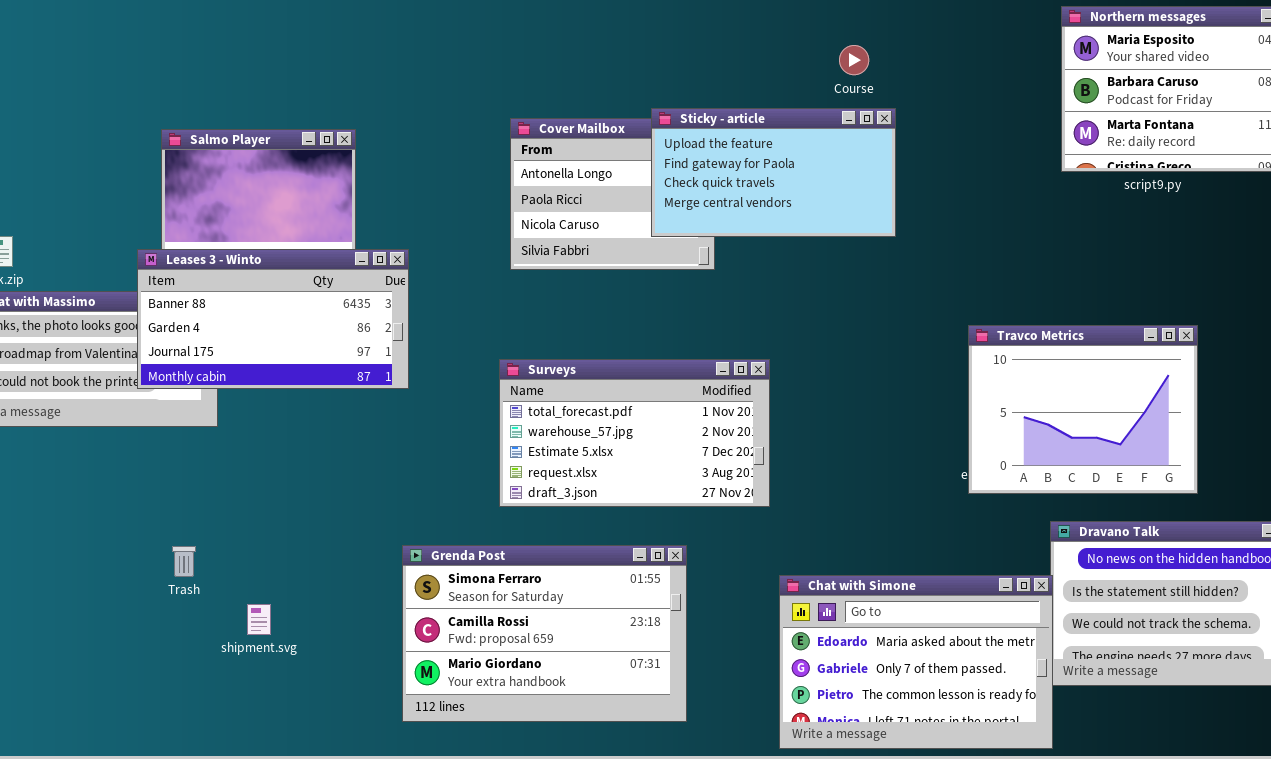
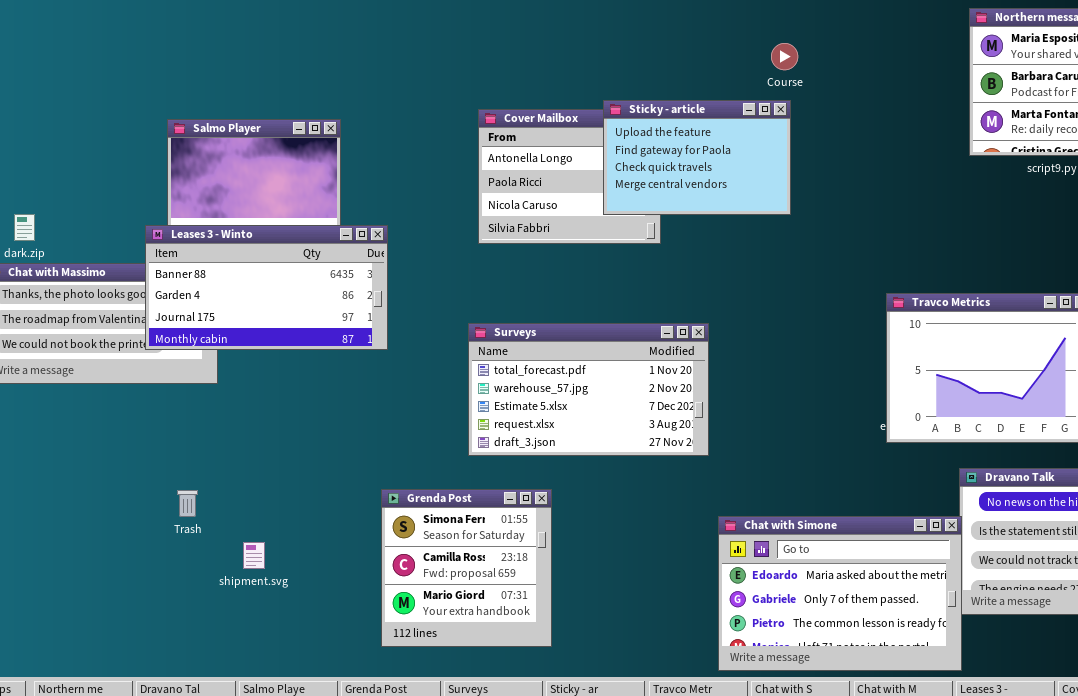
Sticky - article: [651,108,896,237] -> [603,100,791,215], resized
Grenda Post: [402,545,687,722] -> [381,489,552,647], resized

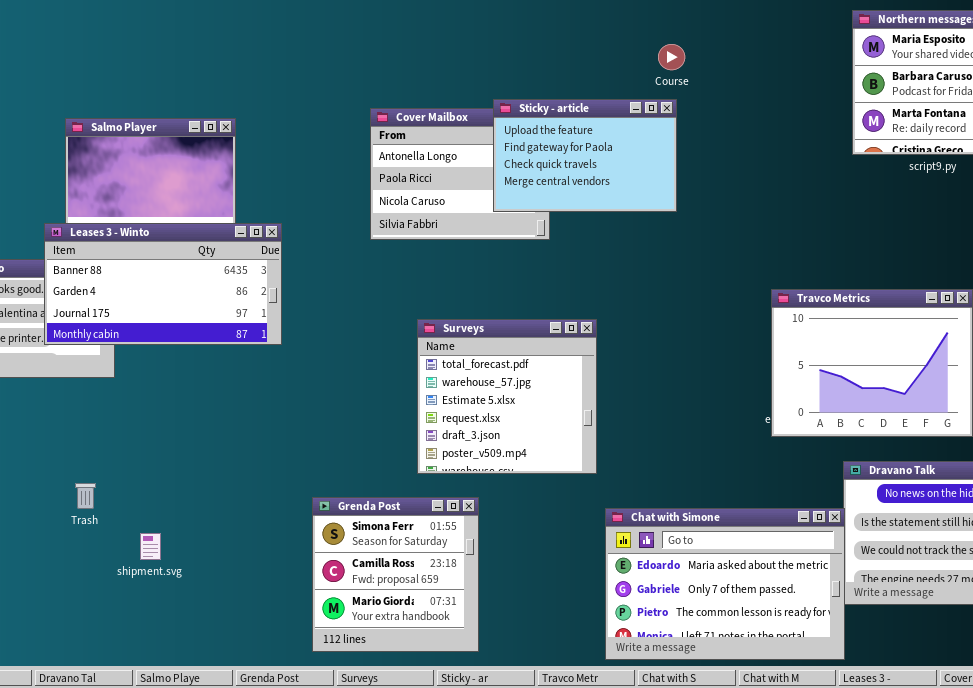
Surveys: [468,323,709,456] -> [417,319,597,474], resized
Grenda Post: [381,489,552,647] -> [312,497,479,652], moved

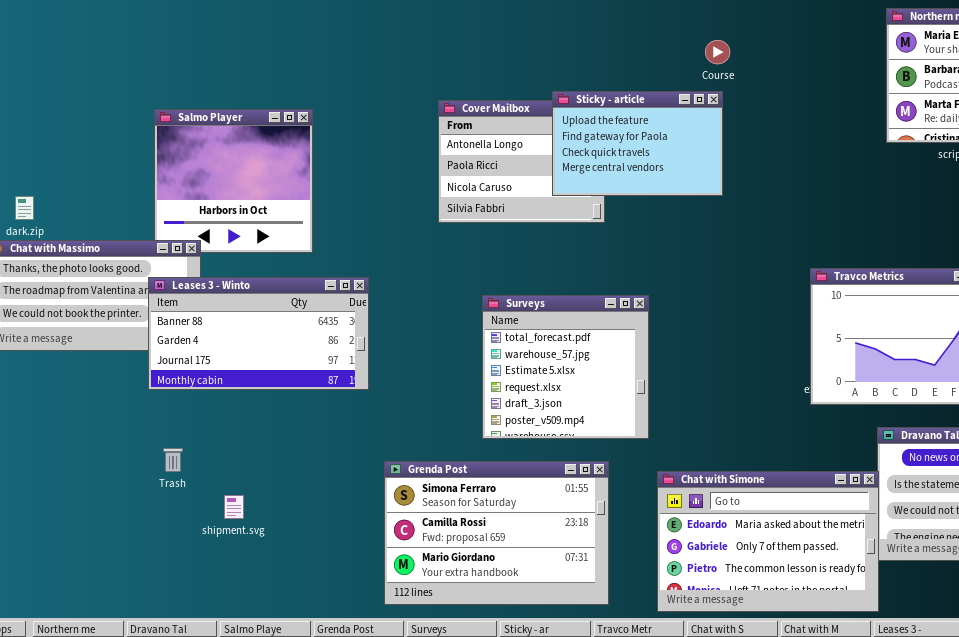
Leases 3 - Winto: [44,223,282,345] -> [148,277,369,390], moved
Grenda Post: [312,497,479,652] -> [384,461,609,605], resized

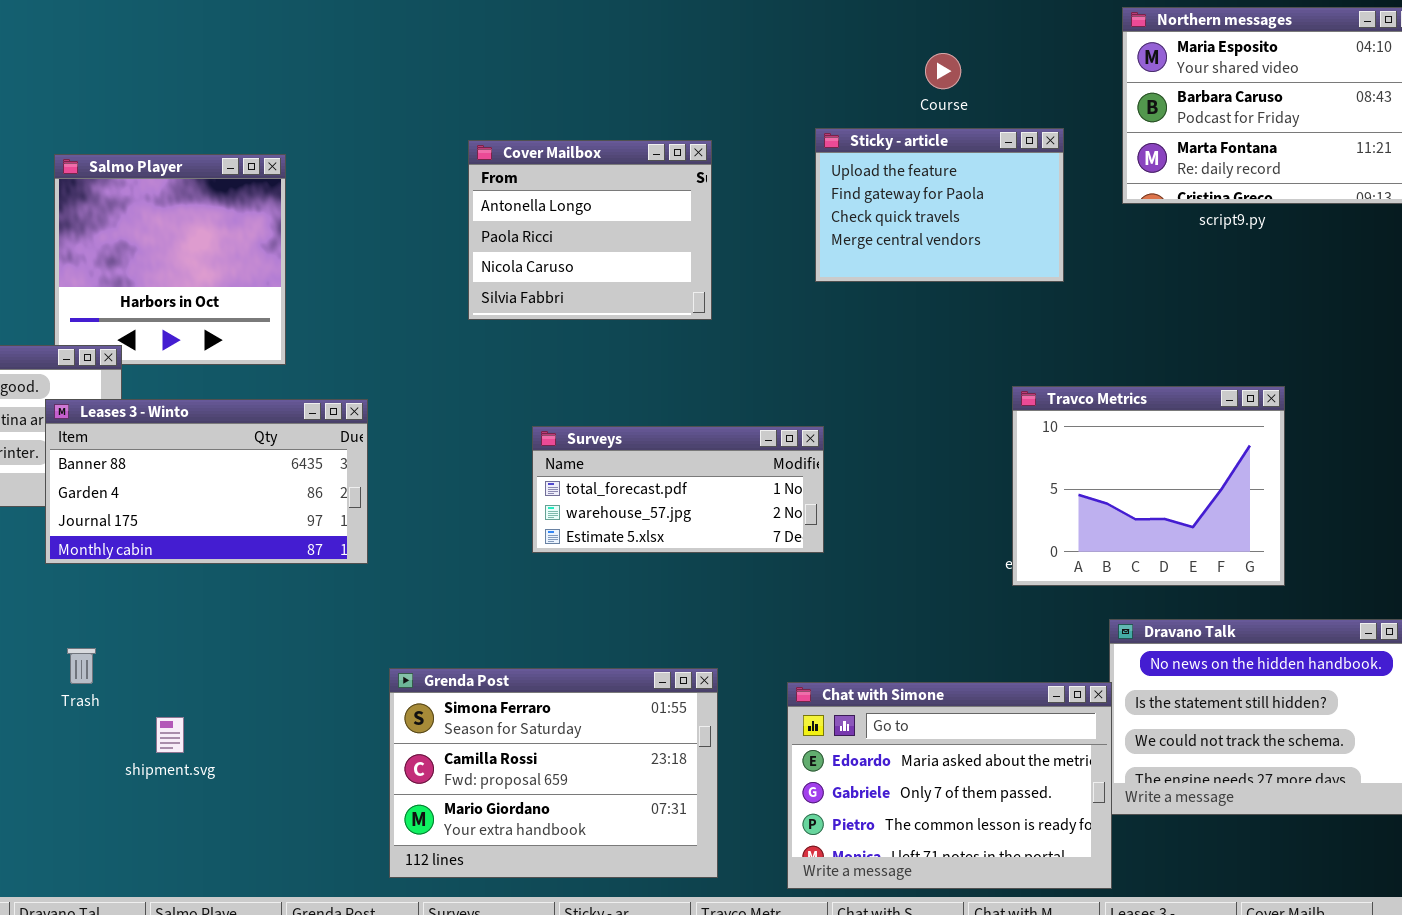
Course: [705,40,730,64] -> [925,53,961,89], moved
Sticky - article: [552,91,723,196] -> [815,128,1064,282], moved
Surveys: [482,295,649,439] -> [532,426,824,553], resized

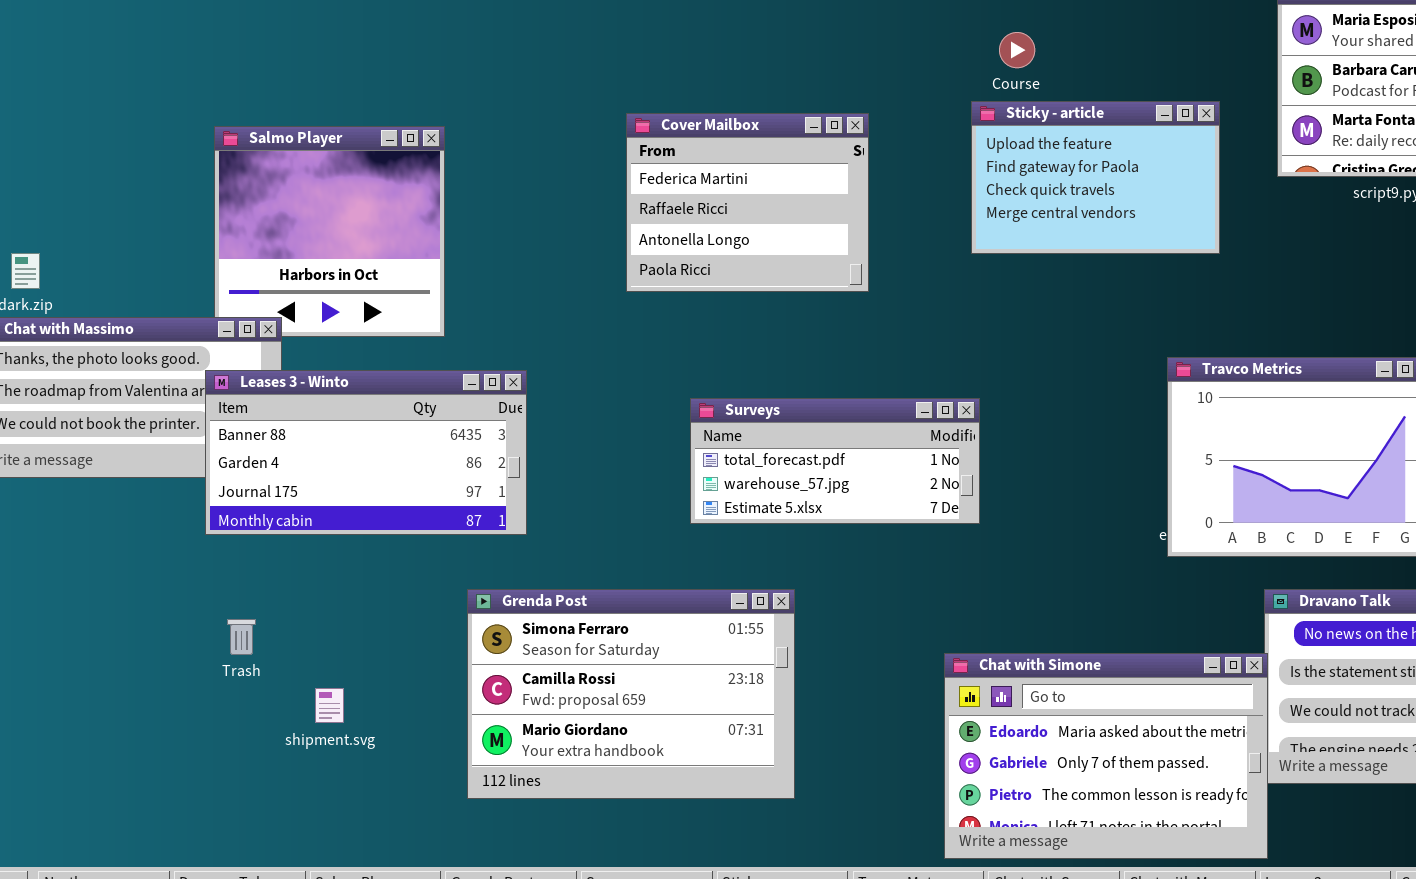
Course: [925,53,961,89] -> [999,32,1035,68], moved
Cover Mailbox: [468,140,712,320] -> [626,113,869,292], scrolled up 2 rows
Grenda Post: [389,668,718,878] -> [467,589,795,799], moved

